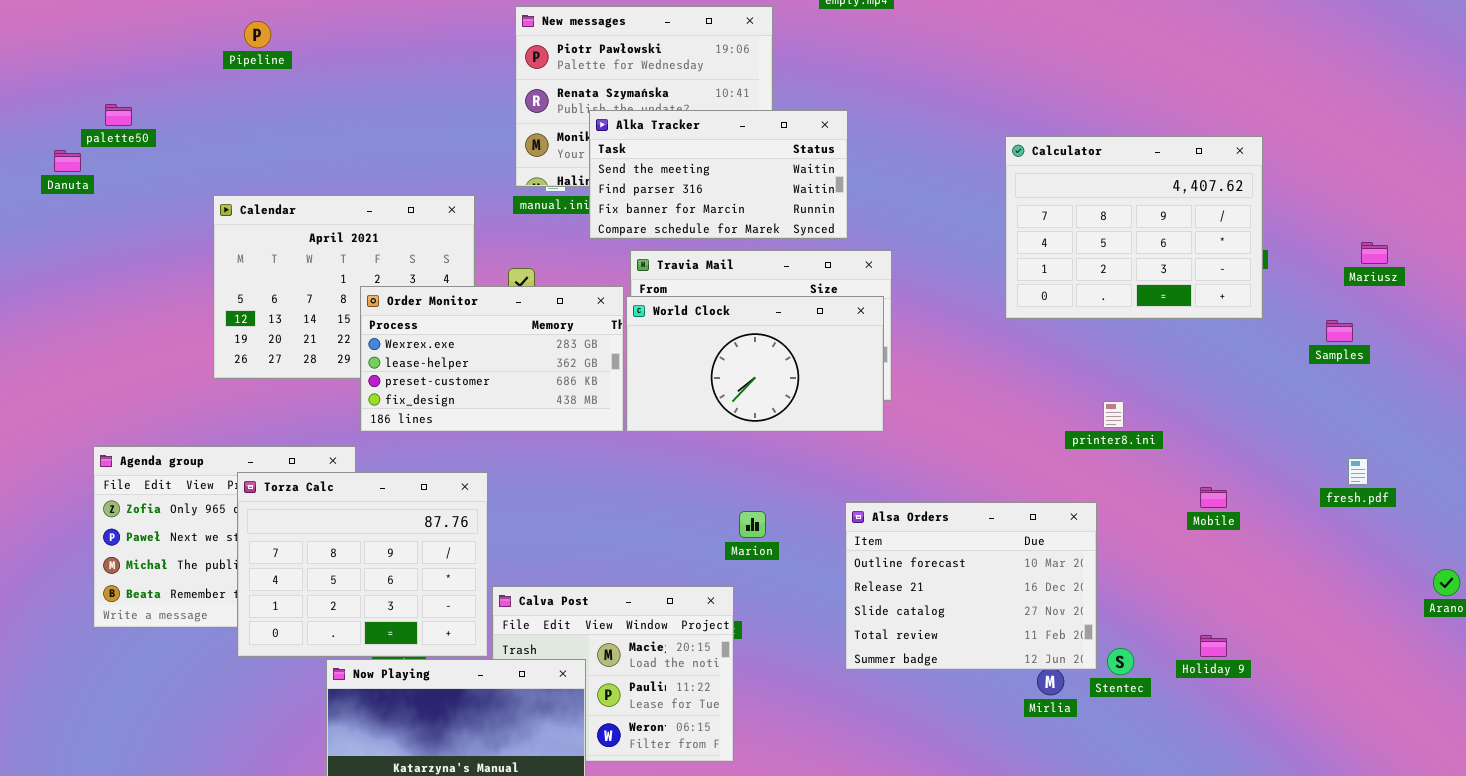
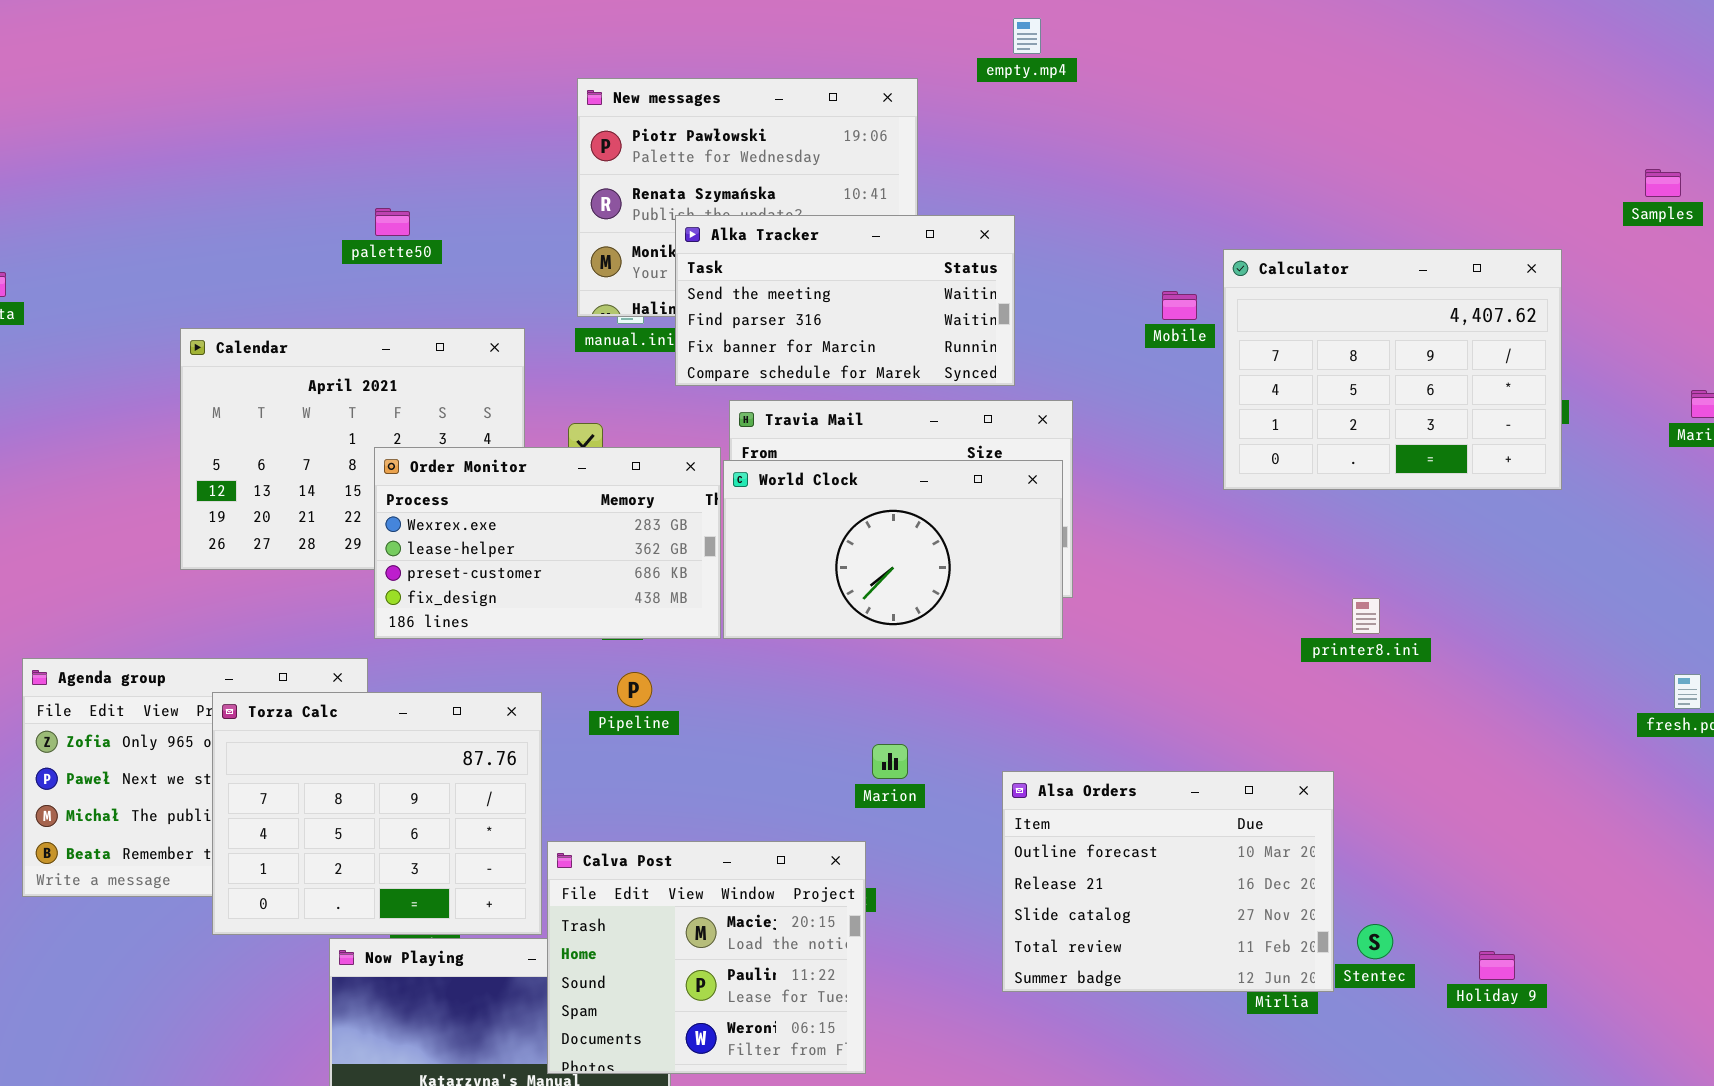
Pipeline: [244,21,271,48] -> [617,672,652,707], moved
palette50: [105,104,132,126] -> [375,208,410,236], moved
Samples: [1326,320,1353,342] -> [1645,169,1681,197], moved
Mobile: [1200,487,1227,508] -> [1162,291,1197,320], moved
Alsa Orders: [845,502,1097,670] -> [1002,771,1334,992], moved
Calva Post: [492,586,734,762] -> [547,841,866,1074], raised
Holiday 9: [1200,635,1227,657] -> [1479,951,1515,980], moved

